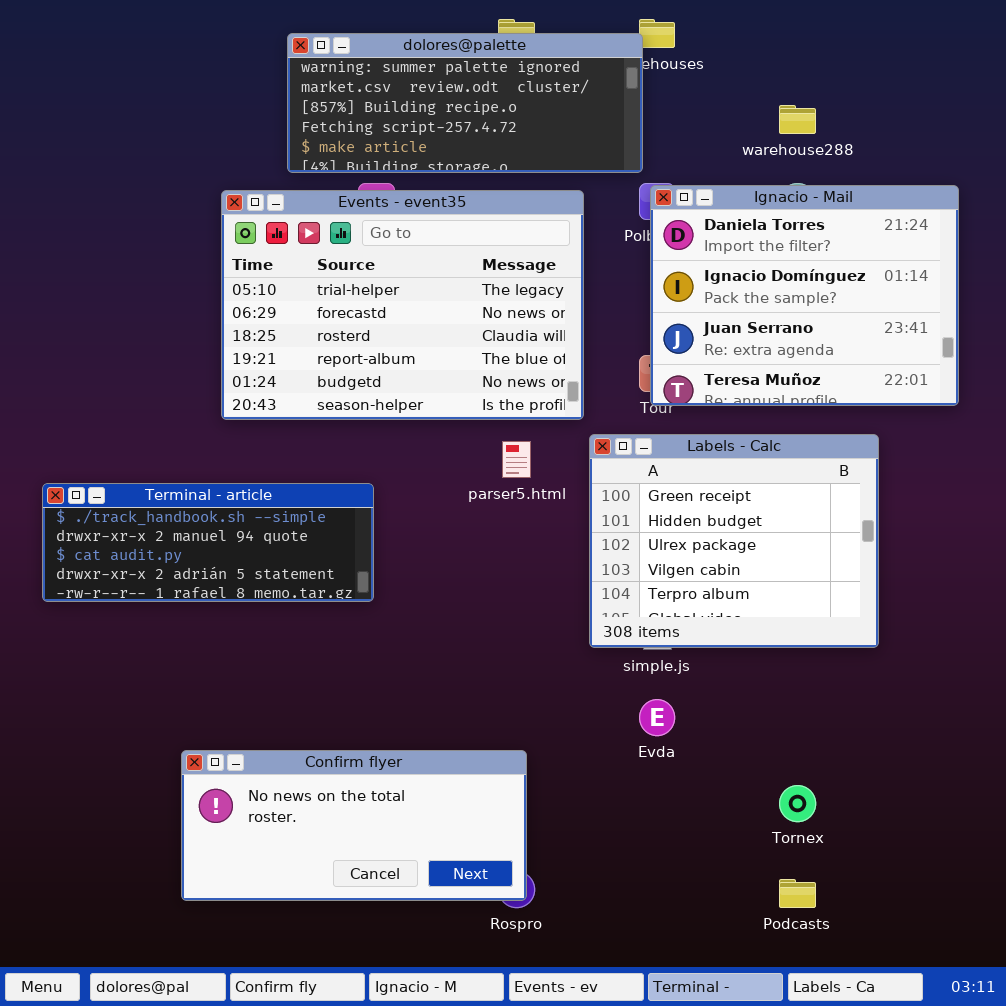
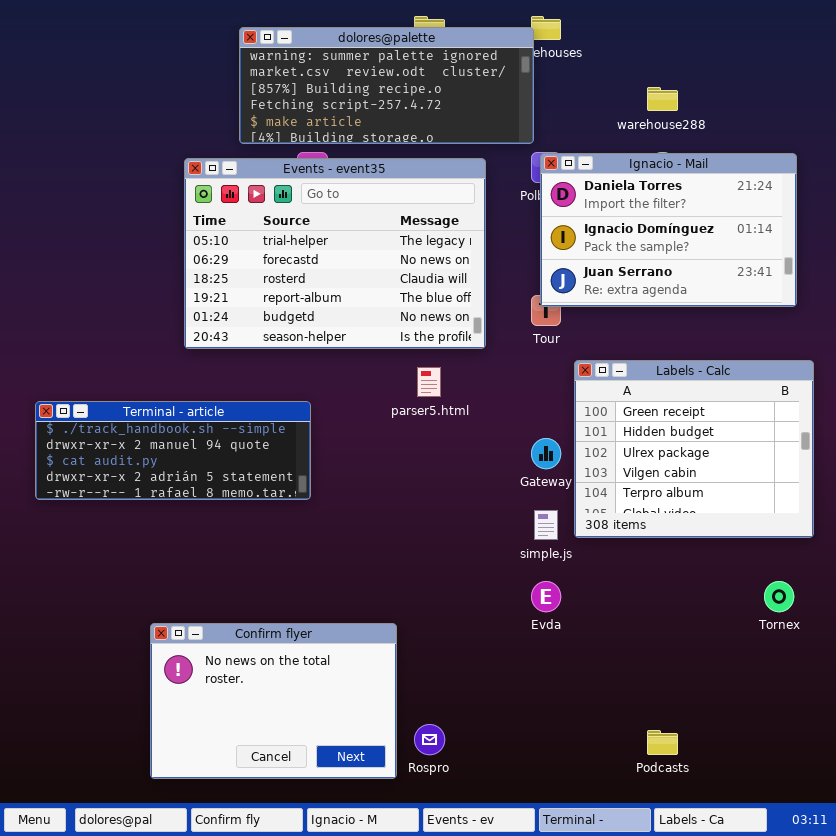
Ignacio - Mail: [650,185,959,406] -> [540,153,797,307], resized
Labels - Calc: [589,434,879,648] -> [574,360,814,538], moved
Confirm flyer: [181,750,527,901] -> [150,623,397,779], resized
Tornex: [779,785,816,822] -> [764,581,794,612], moved

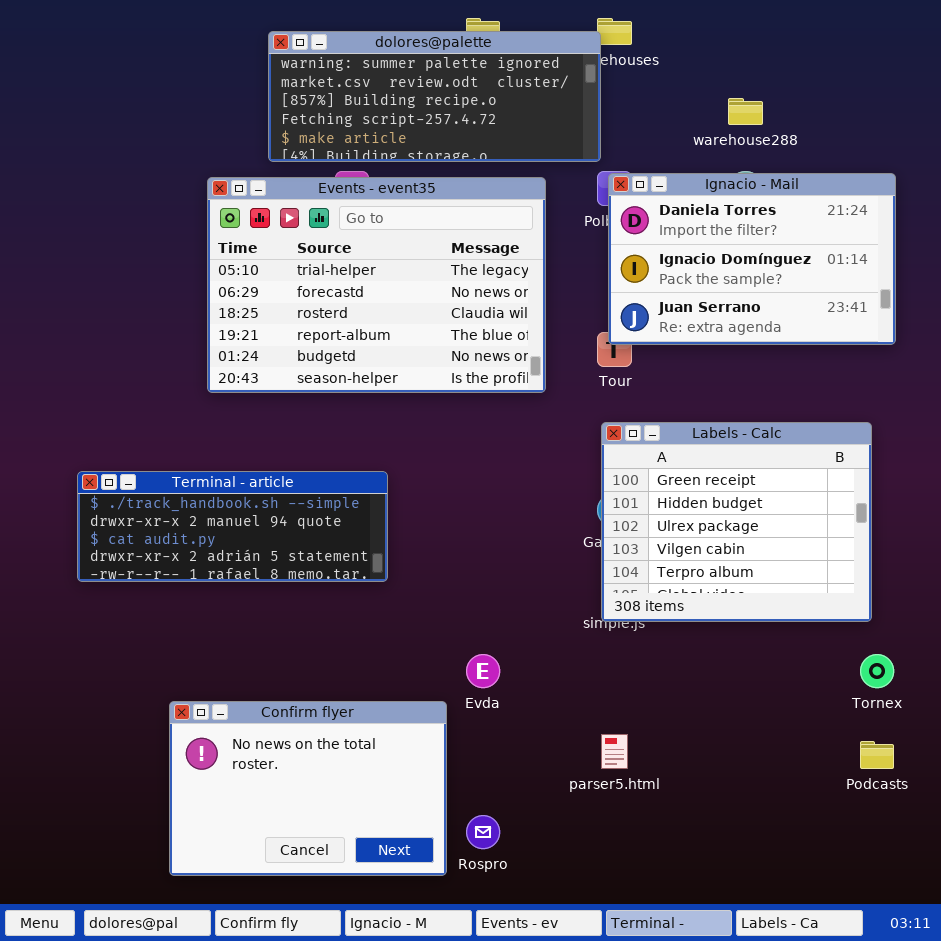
Labels - Calc: [574,360,814,538] -> [601,422,872,622], moved
parser5.html: [417,367,441,397] -> [601,734,628,769], moved
Terminal - article: [35,401,311,500] -> [77,471,388,582], moved
Evda: [531,581,561,612] -> [466,654,500,688], moved
Podcasts: [647,730,678,755] -> [860,741,894,769], moved

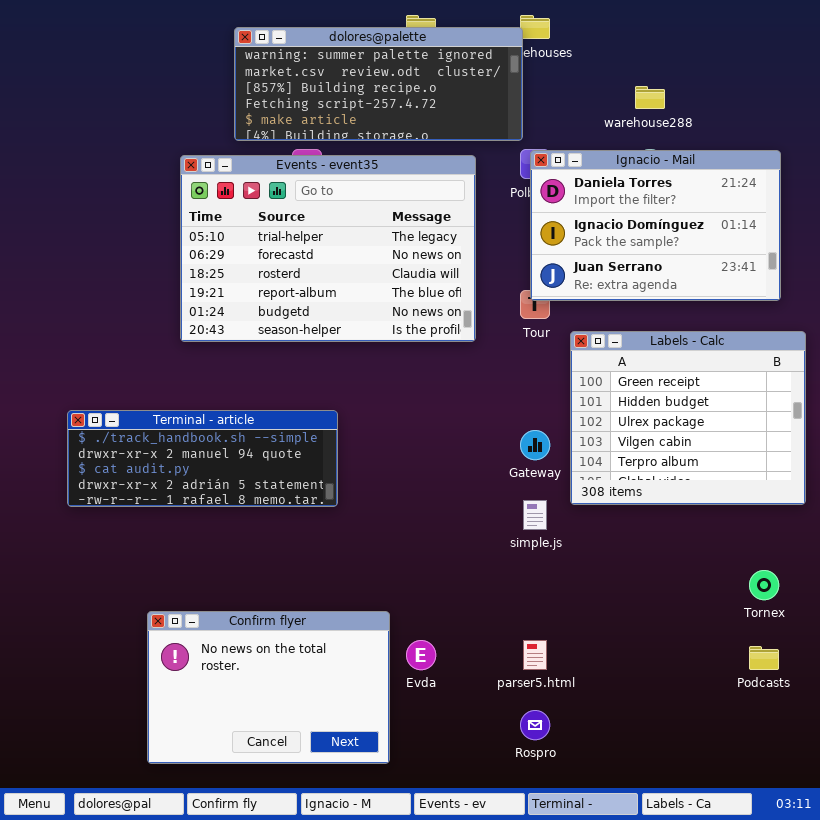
Labels - Calc: [601,422,872,622] -> [570,331,806,505], moved
Evda: [466,654,500,688] -> [406,640,436,670], moved
Rospro: [466,815,500,849] -> [520,710,550,740], moved

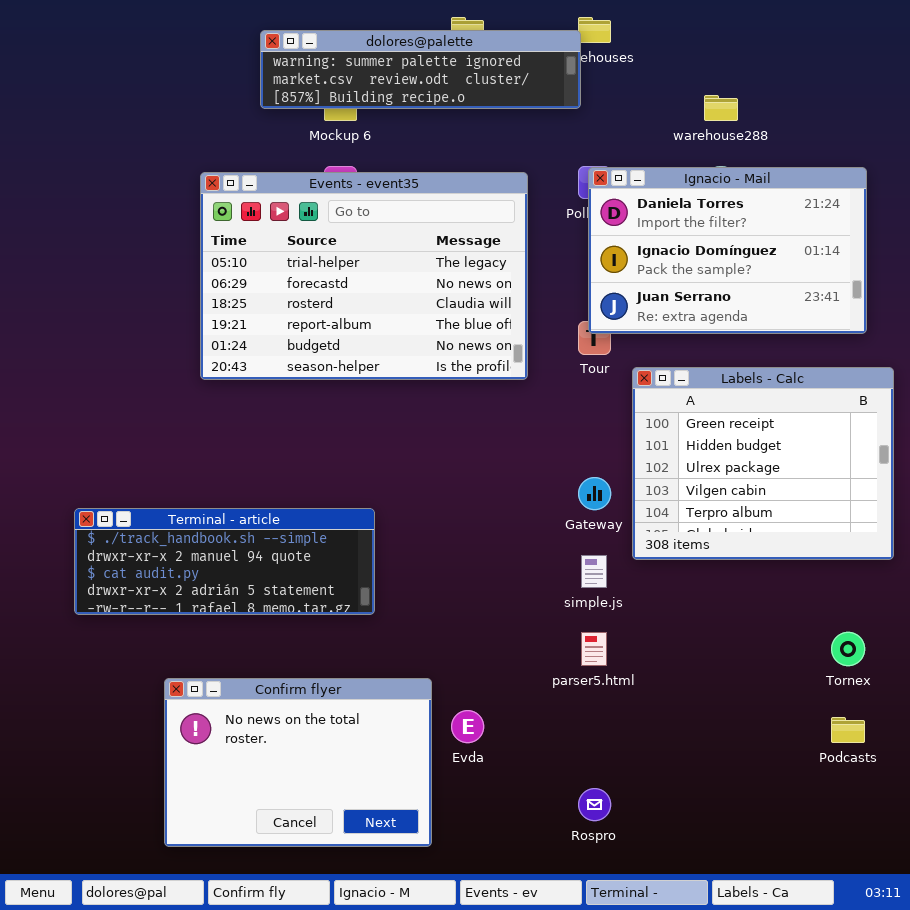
dolores@palette: [234,27,523,141] -> [260,30,581,109], resized
Terminal - article: [67,410,338,507] -> [74,508,375,615], moved
parser5.html: [523,640,547,670] -> [581,632,607,666], moved

